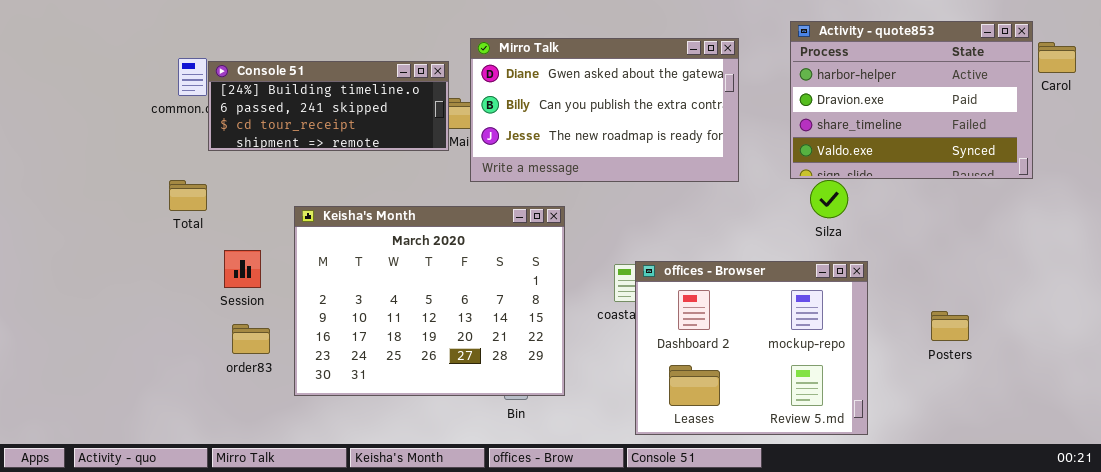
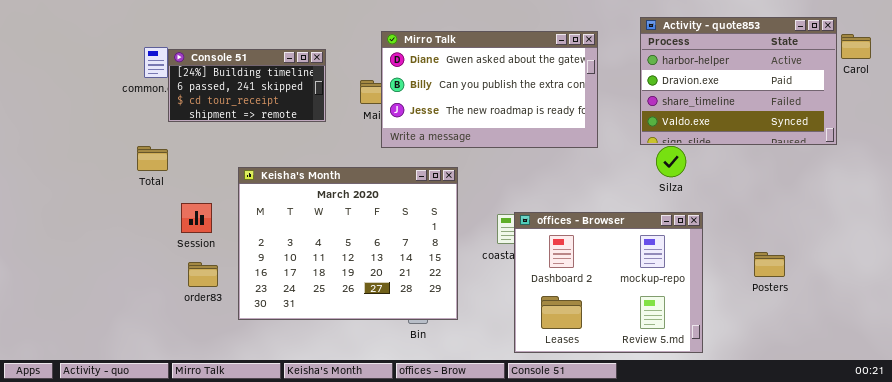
Console 51: [208,61,449,151] -> [168,49,326,122], resized

